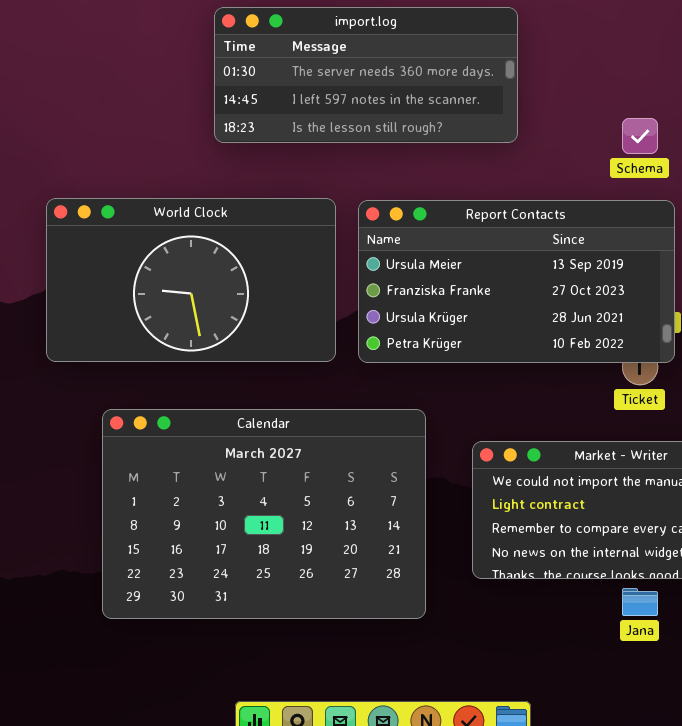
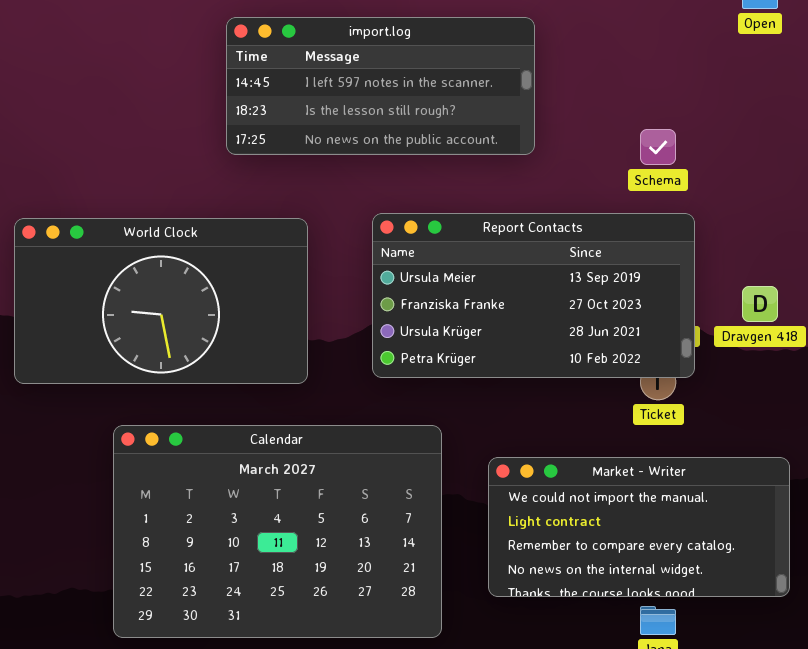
import.log: [214,7,518,143] -> [226,17,535,155], scrolled down 1 row
World Clock: [46,198,336,362] -> [14,218,308,384], moved

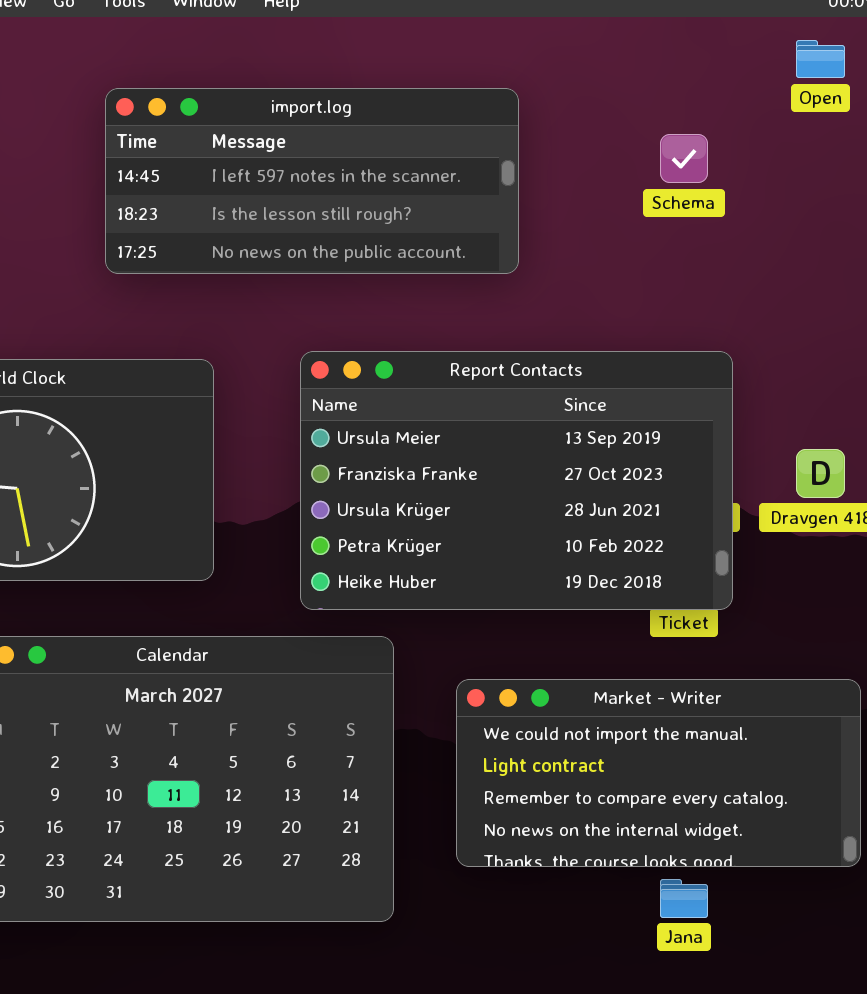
Schema: [640,129,676,165] -> [660,134,708,183], moved
Report Contacts: [372,213,695,378] -> [300,351,733,610], resized

